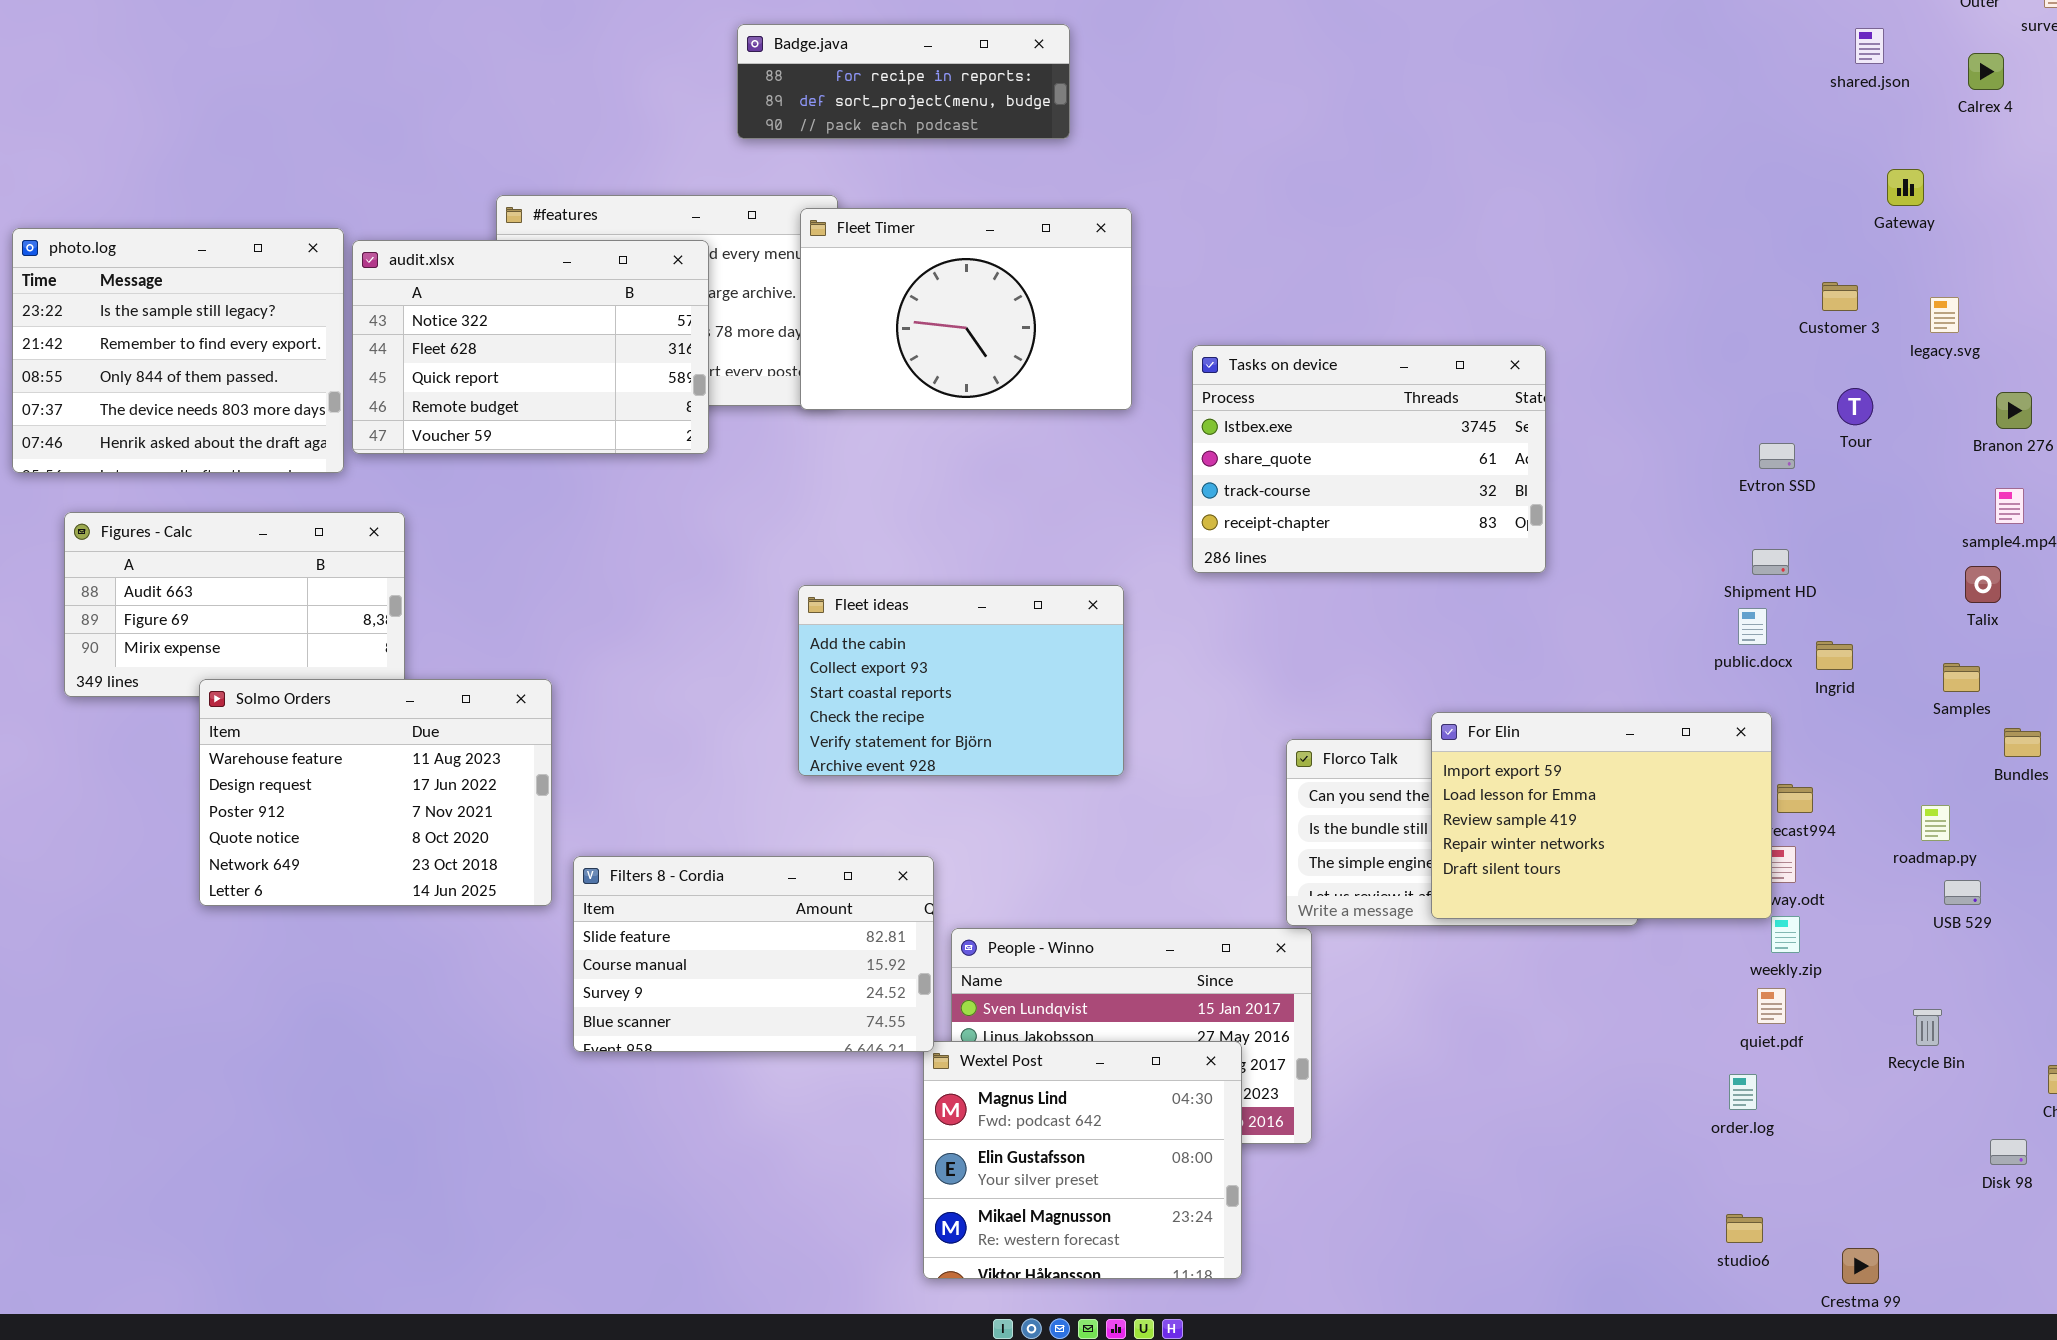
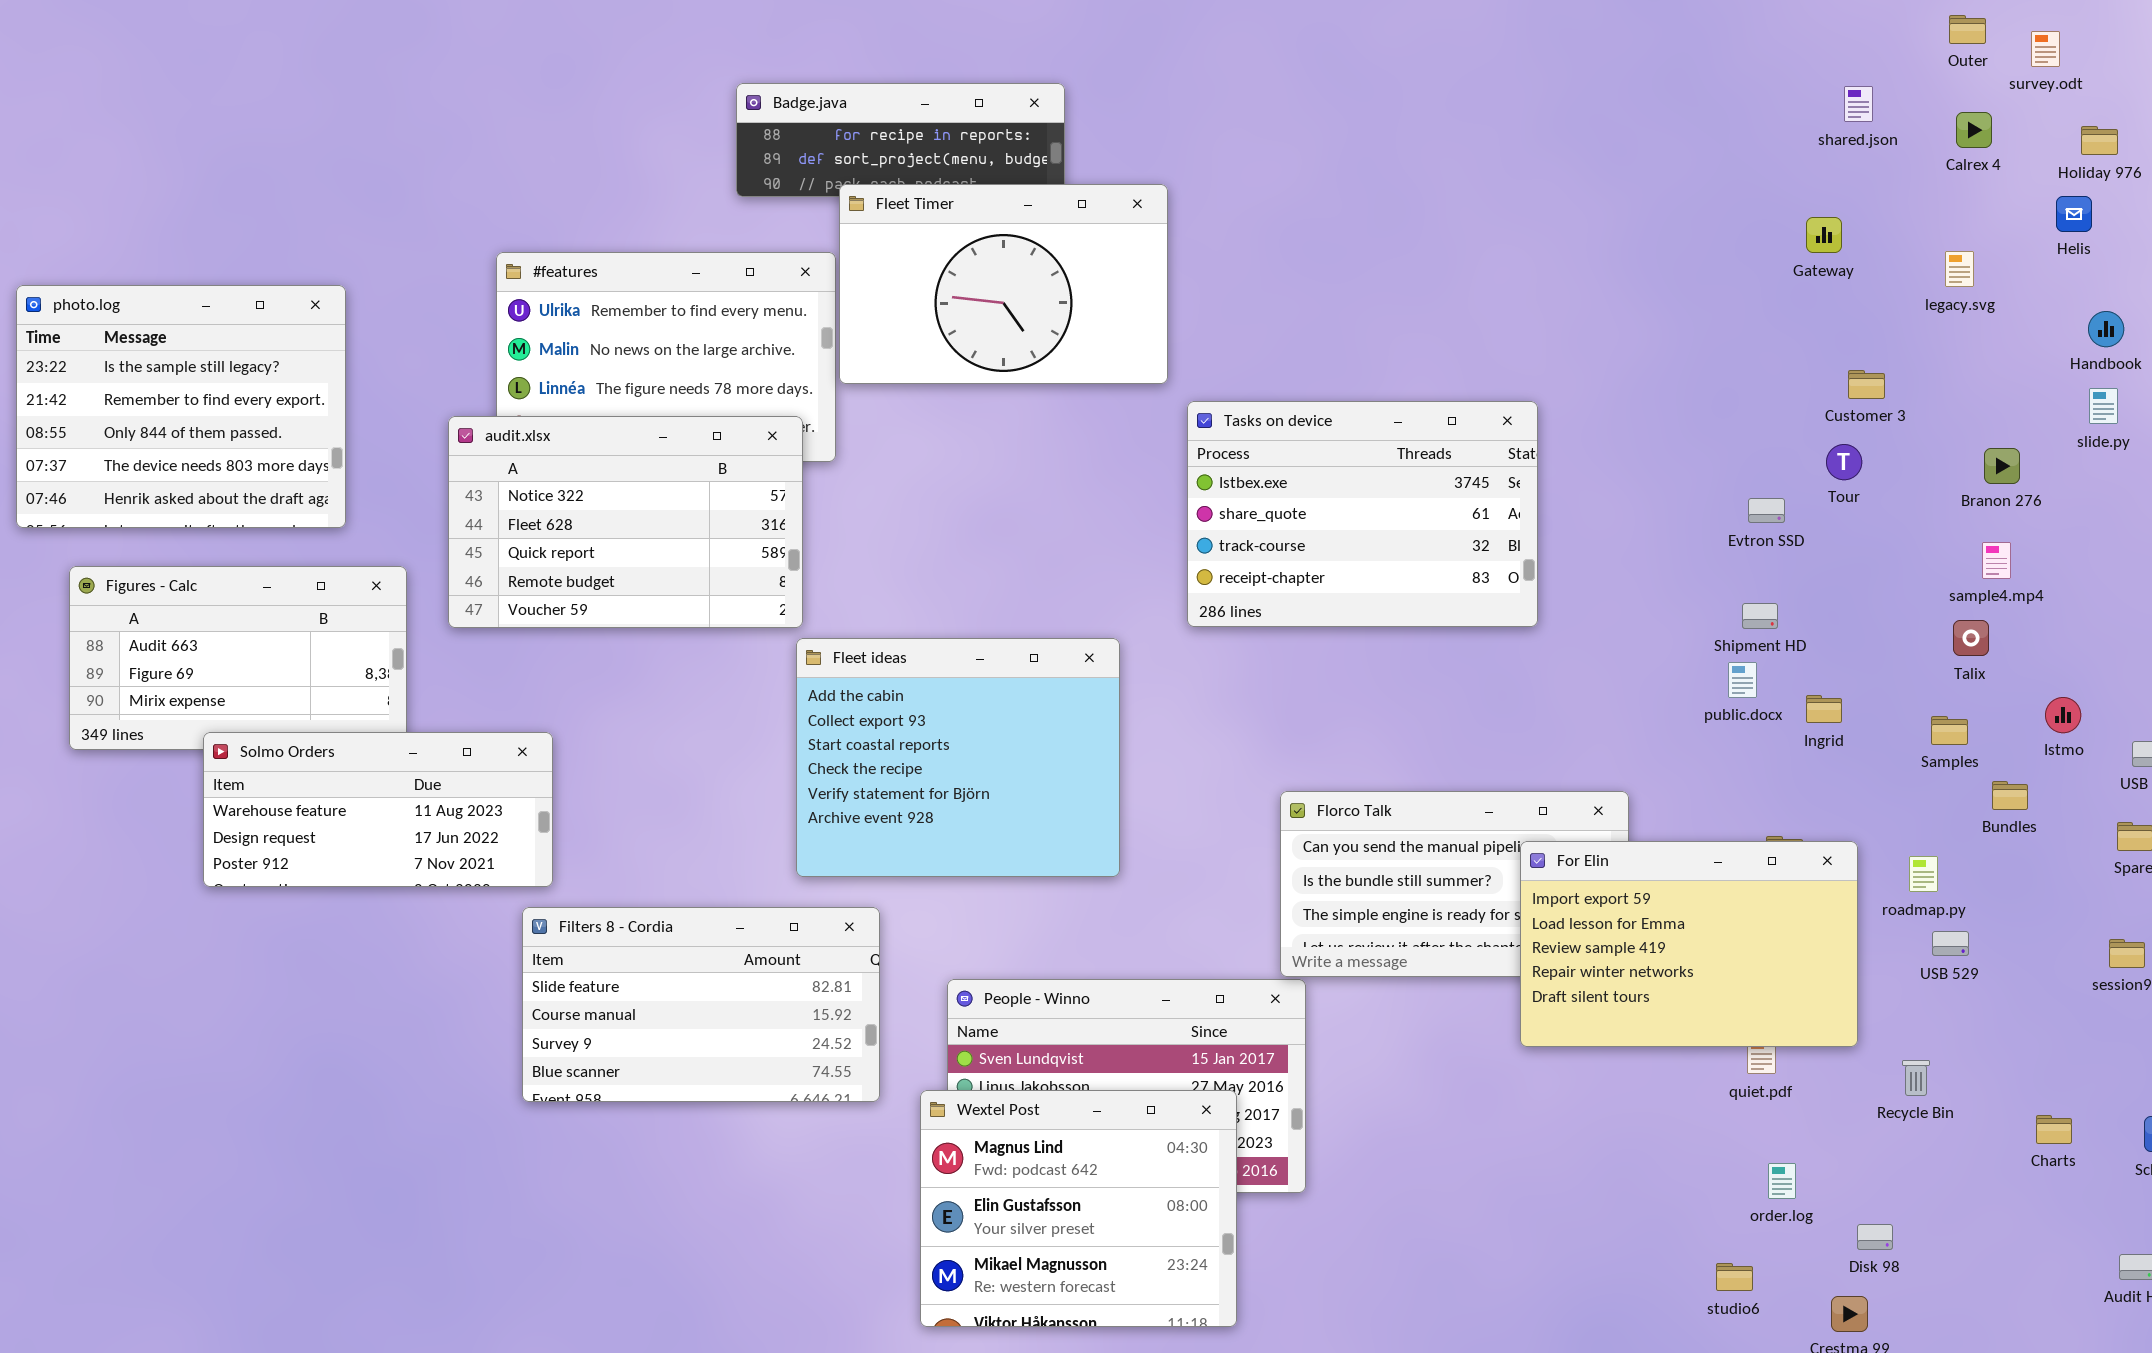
Gateway: [1887,169,1924,206] -> [1806,217,1842,253], moved
Fleet Timer: [800,208,1132,410] -> [839,184,1168,384], moved
audit.xlsx: [352,240,709,454] -> [448,416,803,628], moved
Customer 3: [1822,282,1858,311] -> [1848,370,1885,399], moved
legacy.svg: [1930,297,1959,333] -> [1945,251,1974,287], moved
Fleet ideas: [798,585,1124,776] -> [796,638,1120,877], resized
Solmo Orders: [199,679,552,906] -> [203,732,553,887], resized
For Elin: [1431,712,1772,919] -> [1520,841,1858,1047], moved
Filters 8 - Cordia: [573,856,934,1052] -> [522,907,880,1102], moved
order.log: [1729,1074,1757,1110] -> [1768,1163,1796,1199], moved
Disk 98: [1990,1139,2027,1165] -> [1857,1224,1893,1250], moved

